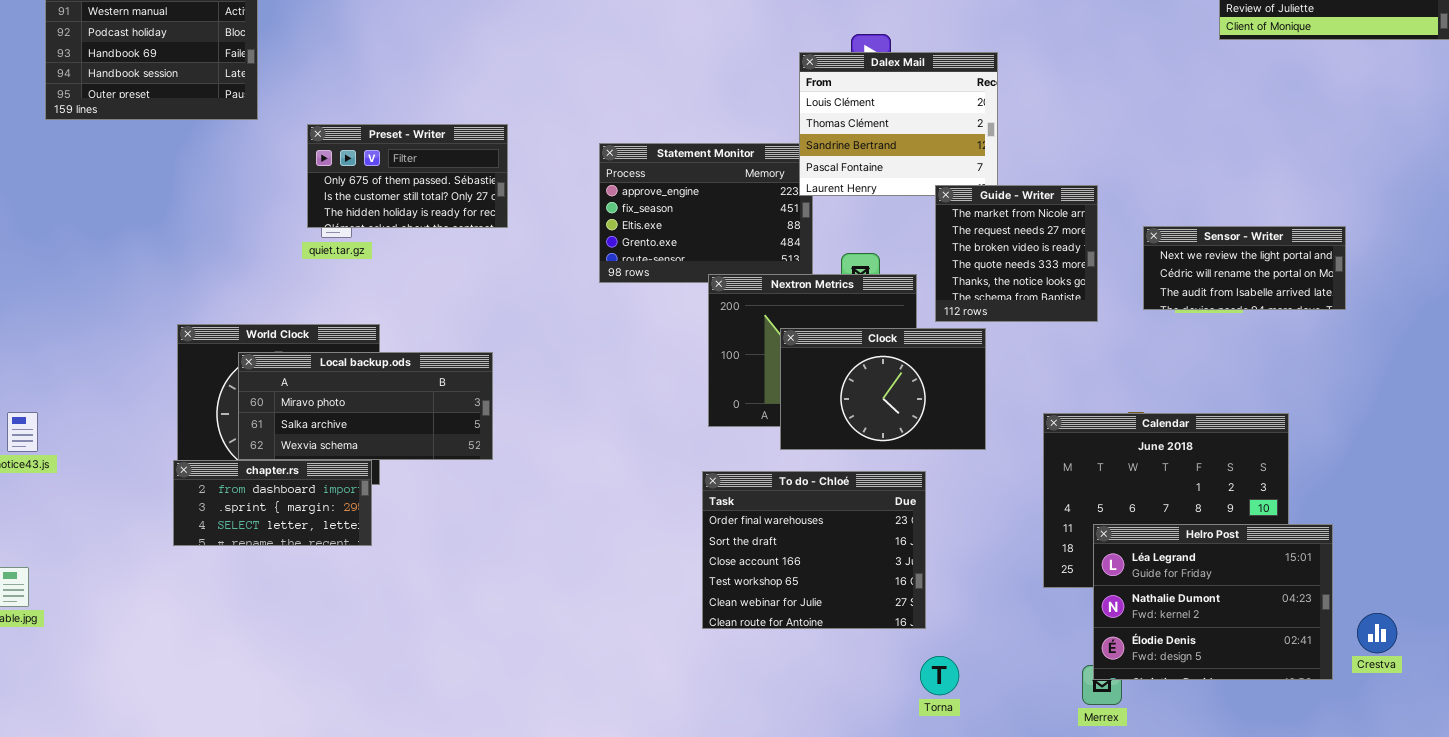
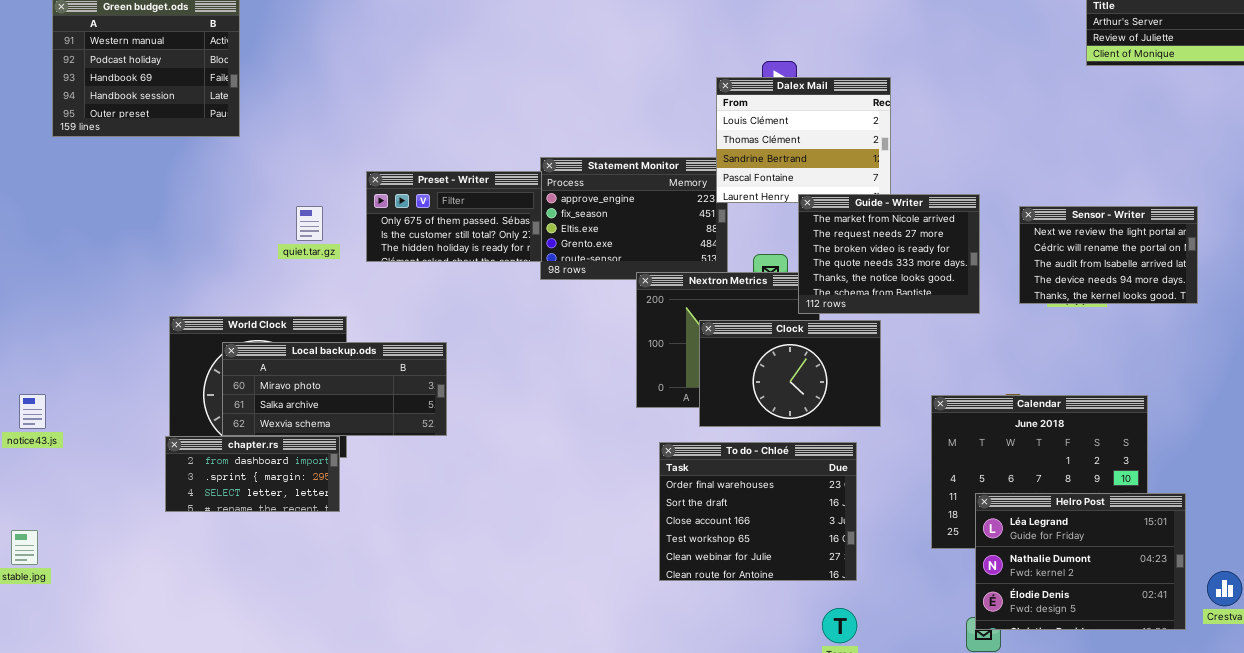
Preset - Writer: [307,124,508,228] -> [366,171,542,262], moved
Guide - Writer: [935,185,1098,322] -> [798,194,980,314], resized
Sensor - Writer: [1143,226,1346,310] -> [1019,206,1198,304], resized
To do - Chloé: [702,471,926,629] -> [659,442,857,581], moved

